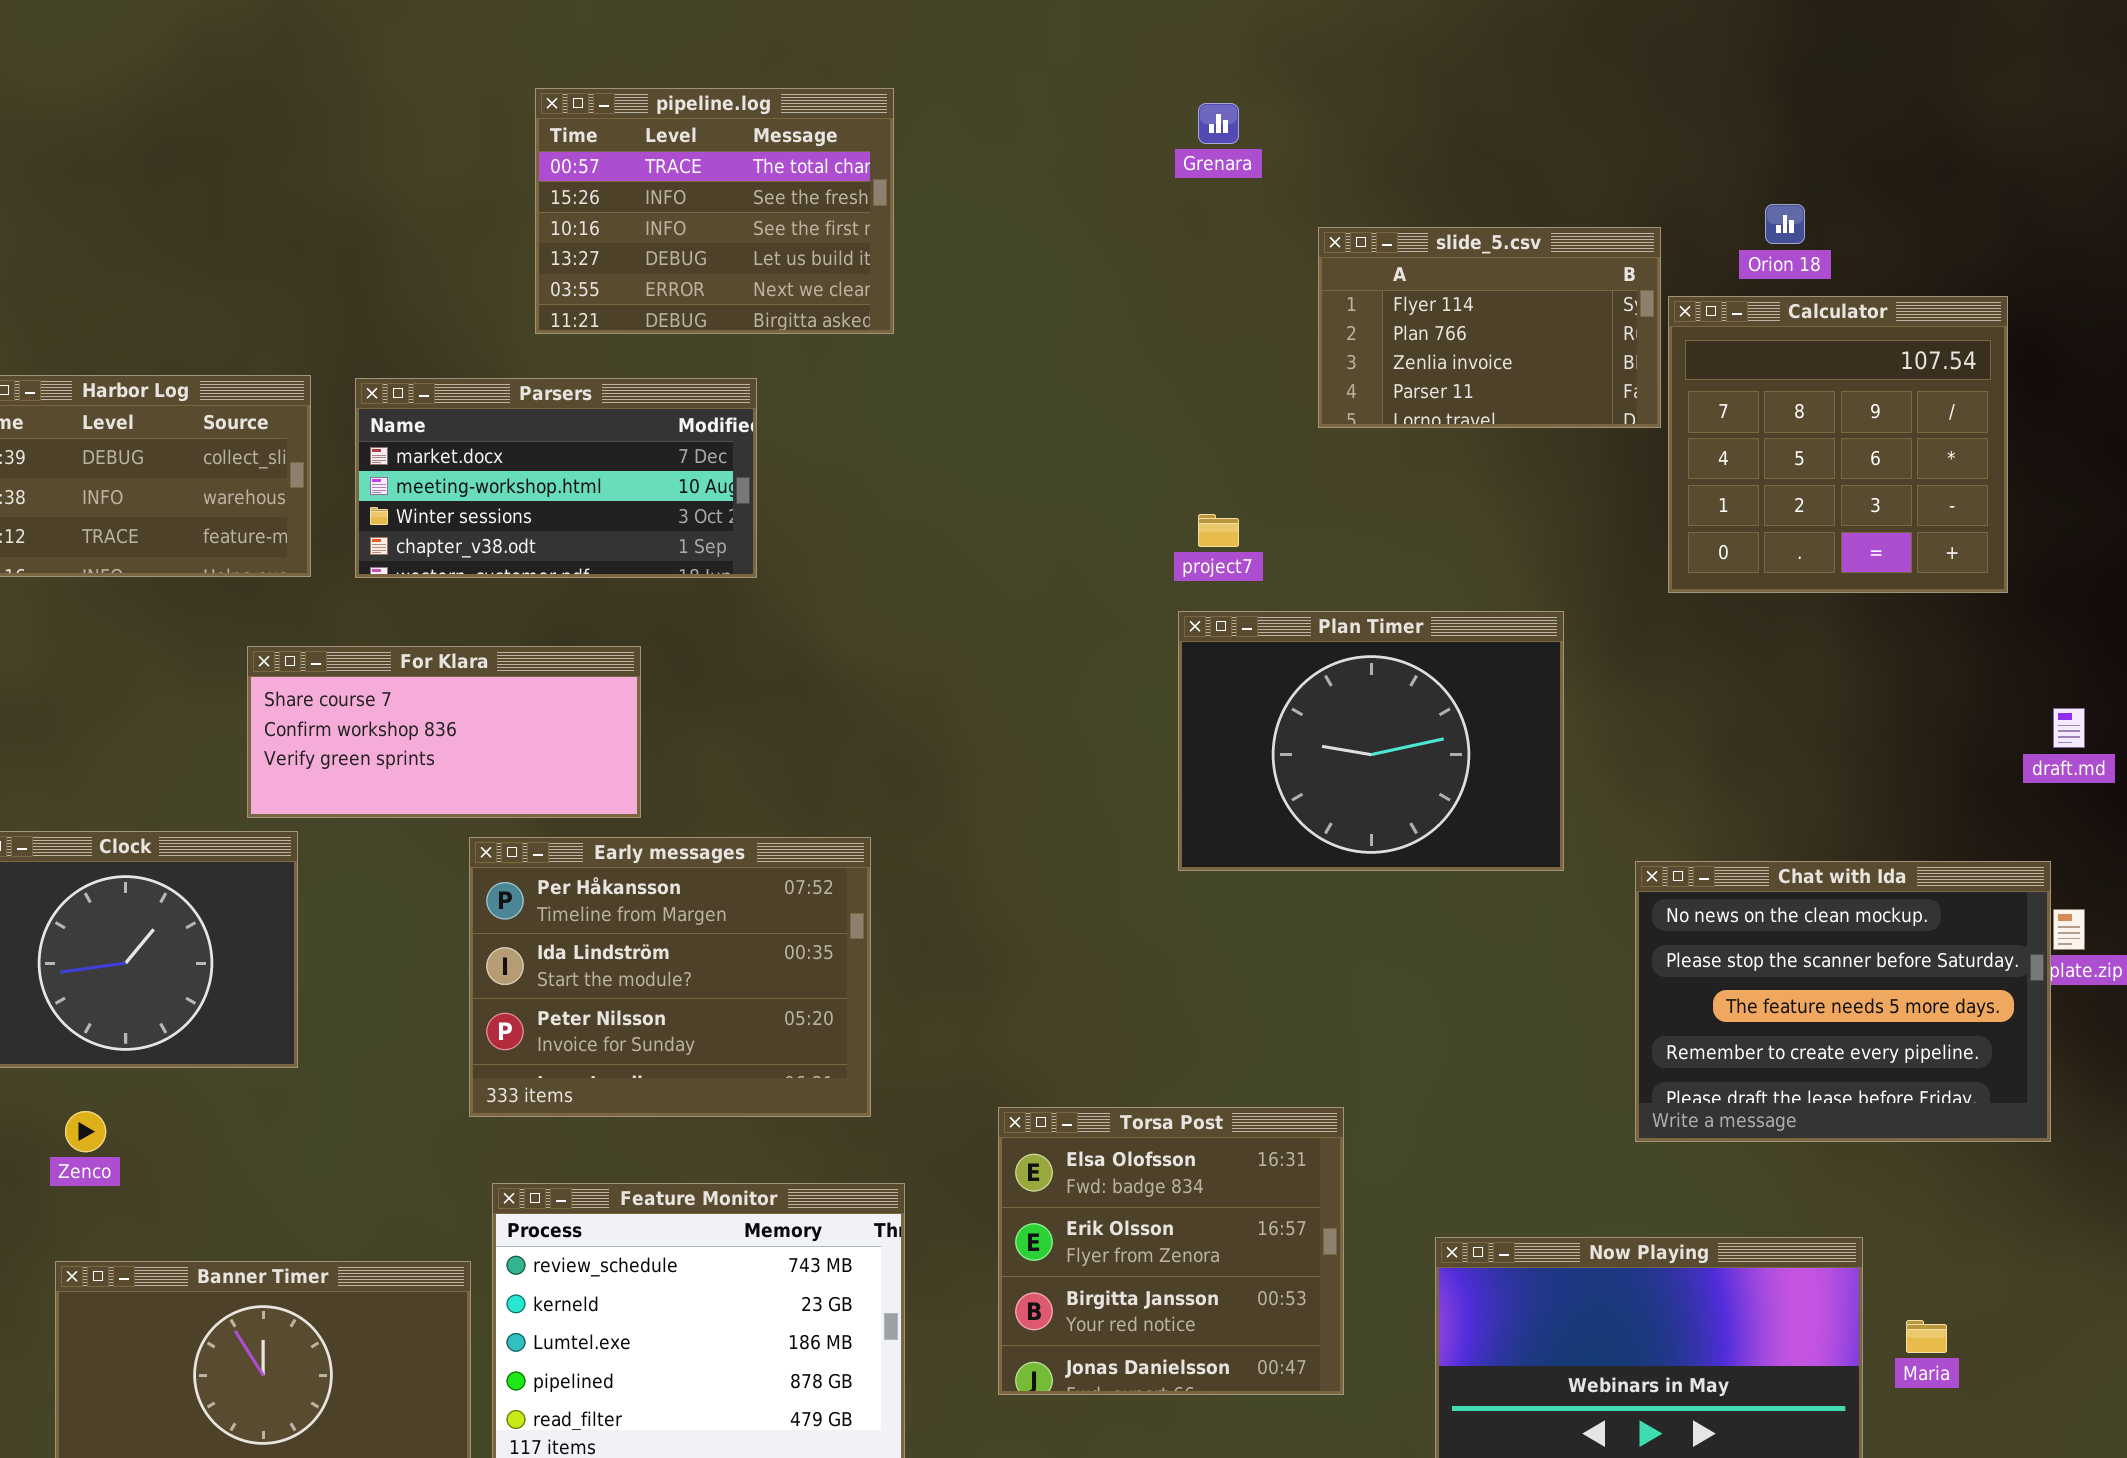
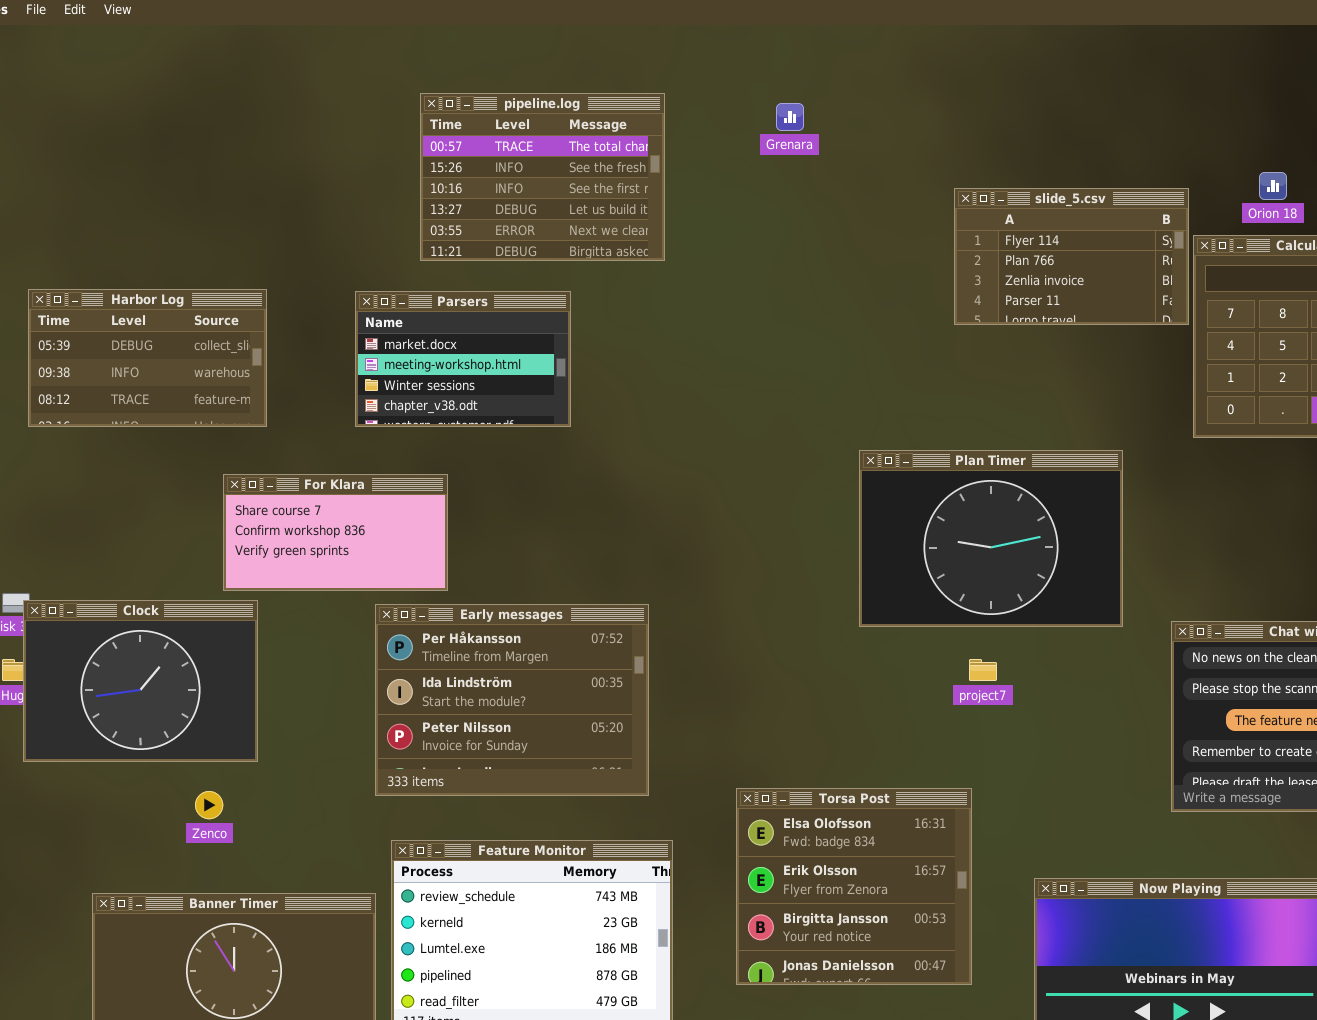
Grenara: [1198,103,1239,144] -> [776,103,804,131], moved
Parsers: [355,378,757,578] -> [355,291,571,427], resized
project7: [1198,514,1239,547] -> [969,659,997,681], moved
For Klara: [247,646,641,818] -> [223,474,448,591], resized
Zenco: [65,1111,106,1152] -> [195,791,223,819], moved

